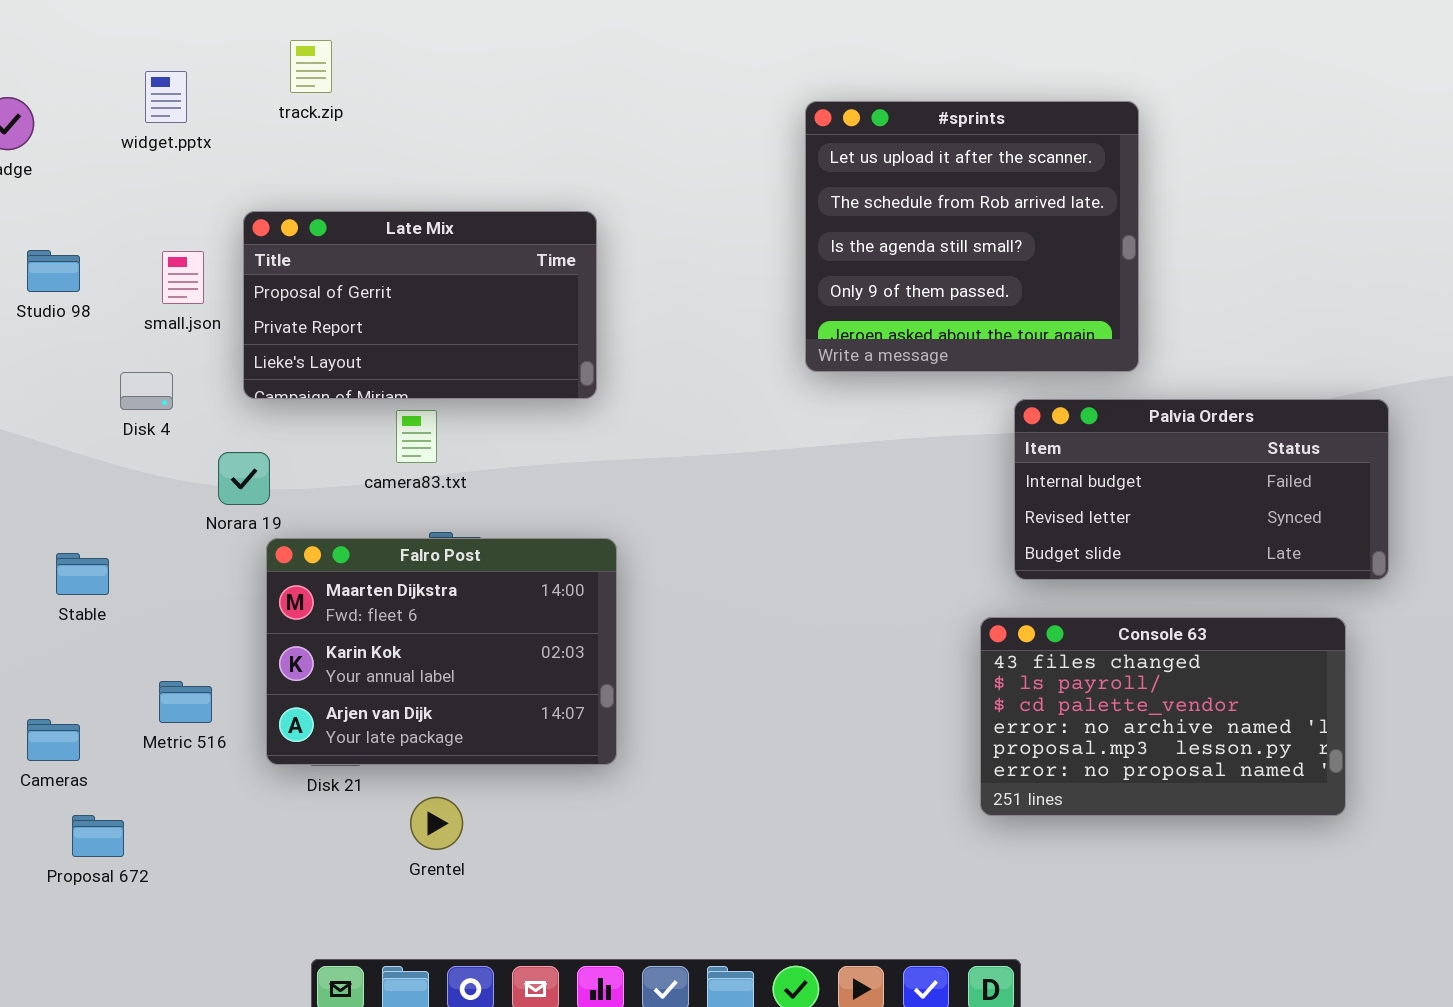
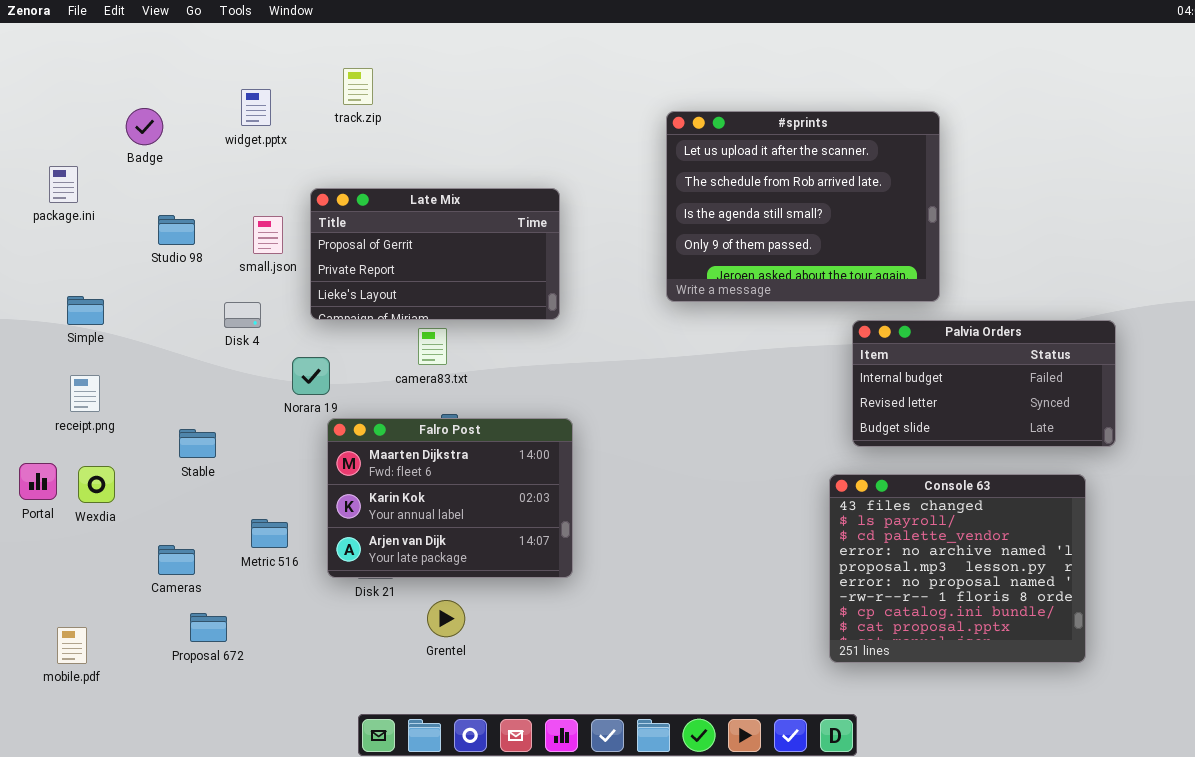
#sprints: [805,101,1139,372] -> [666,111,940,302], resized
Console 63: [980,617,1346,816] -> [829,474,1086,663], resized

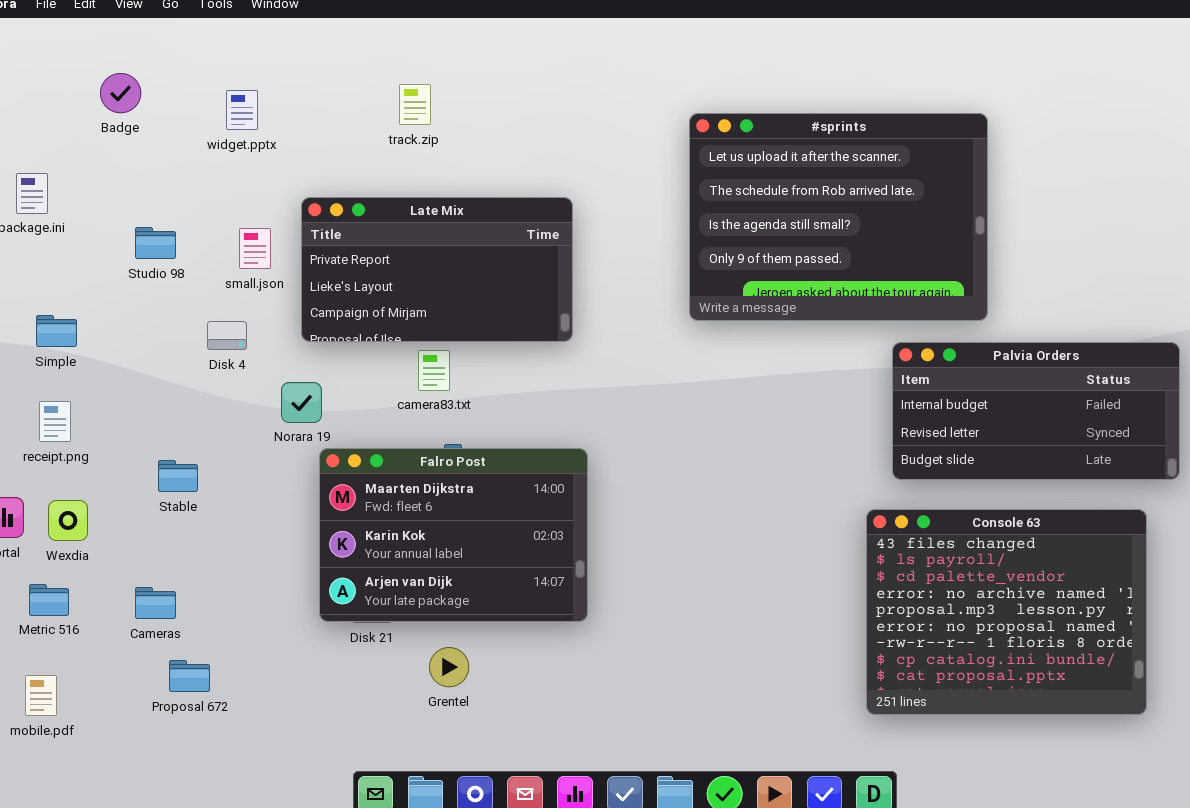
track.zip: [343,68,373,105] -> [399,84,431,125], moved
Badge: [126,108,163,145] -> [100,73,141,113], moved
Late Mix: [310,188,560,320] -> [301,197,573,342], scrolled down 1 row
Metric 516: [251,519,288,548] -> [29,584,69,616], moved

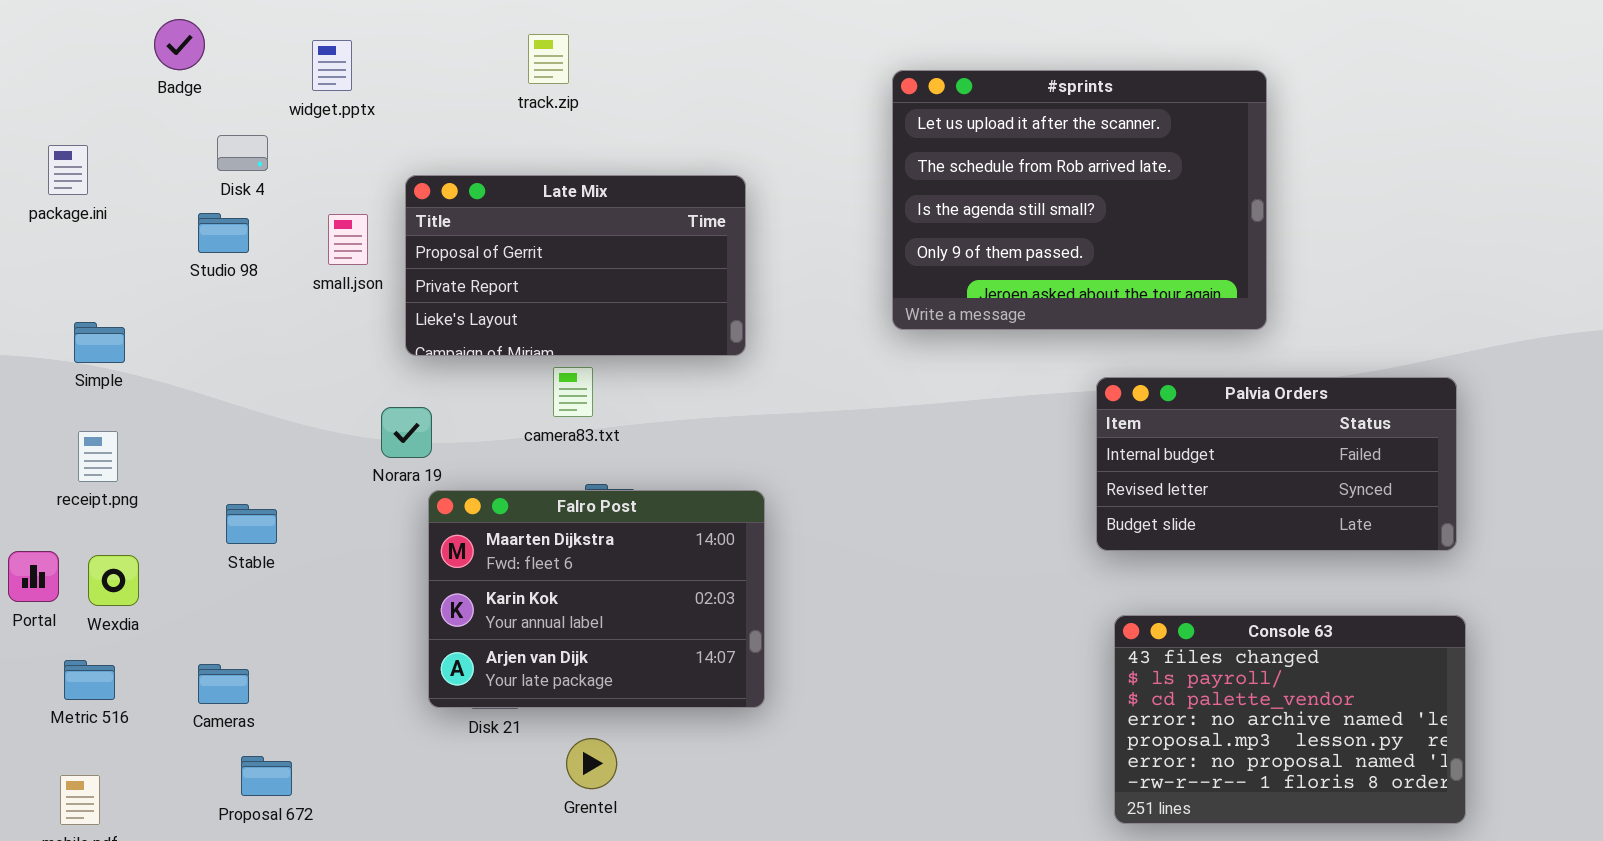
Late Mix: [301,197,573,342] -> [405,175,746,356], scrolled up 1 row
Disk 4: [207,321,247,350] -> [217,135,268,171], moved
Palvia Orders: [892,342,1180,480] -> [1096,377,1457,551], moved
Console 63: [866,509,1147,715] -> [1114,615,1466,824], resized

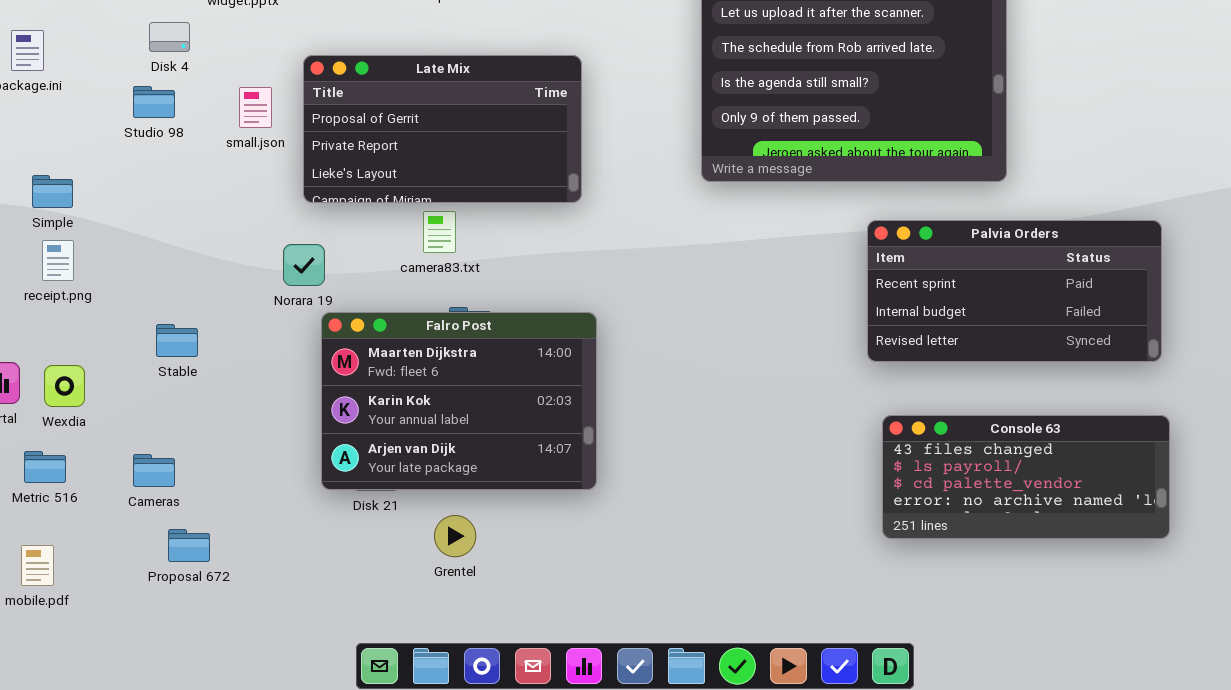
Palvia Orders: [1096,377,1457,551] -> [867,220,1162,362], scrolled up 1 row
receipt.png: [78,431,118,482] -> [42,240,74,281], moved
Console 63: [1114,615,1466,824] -> [882,415,1170,539], resized

